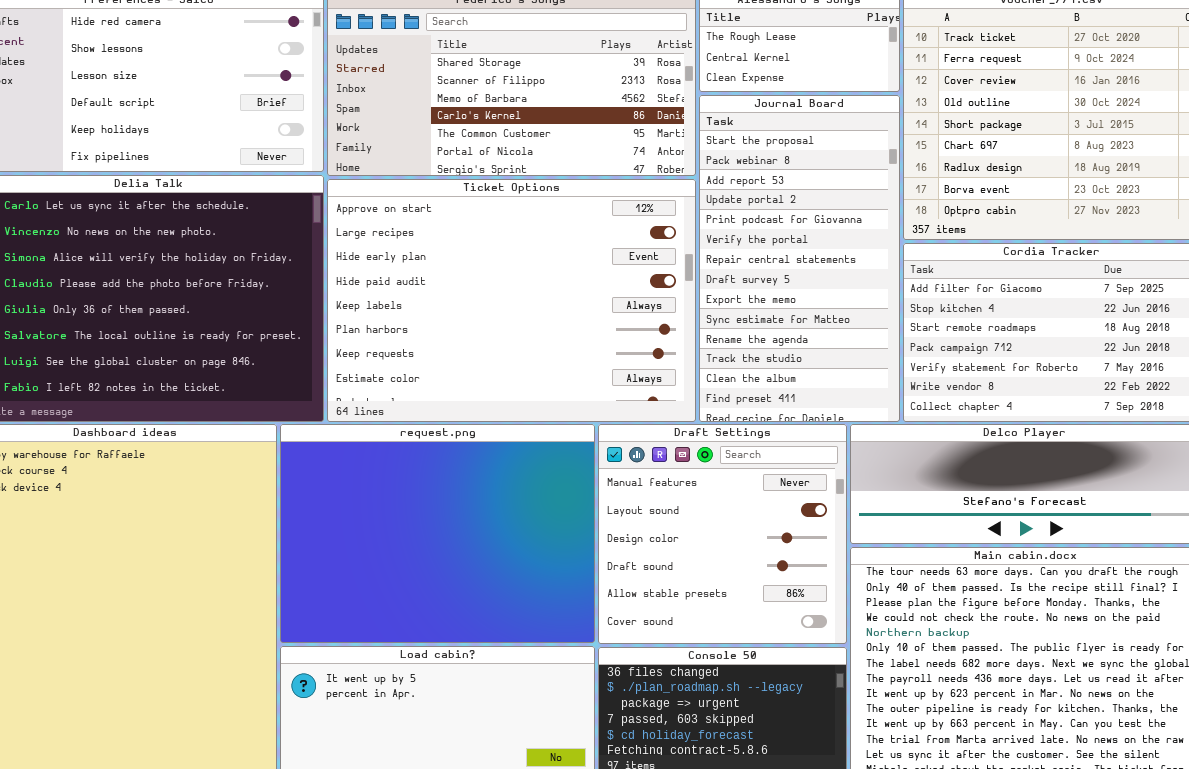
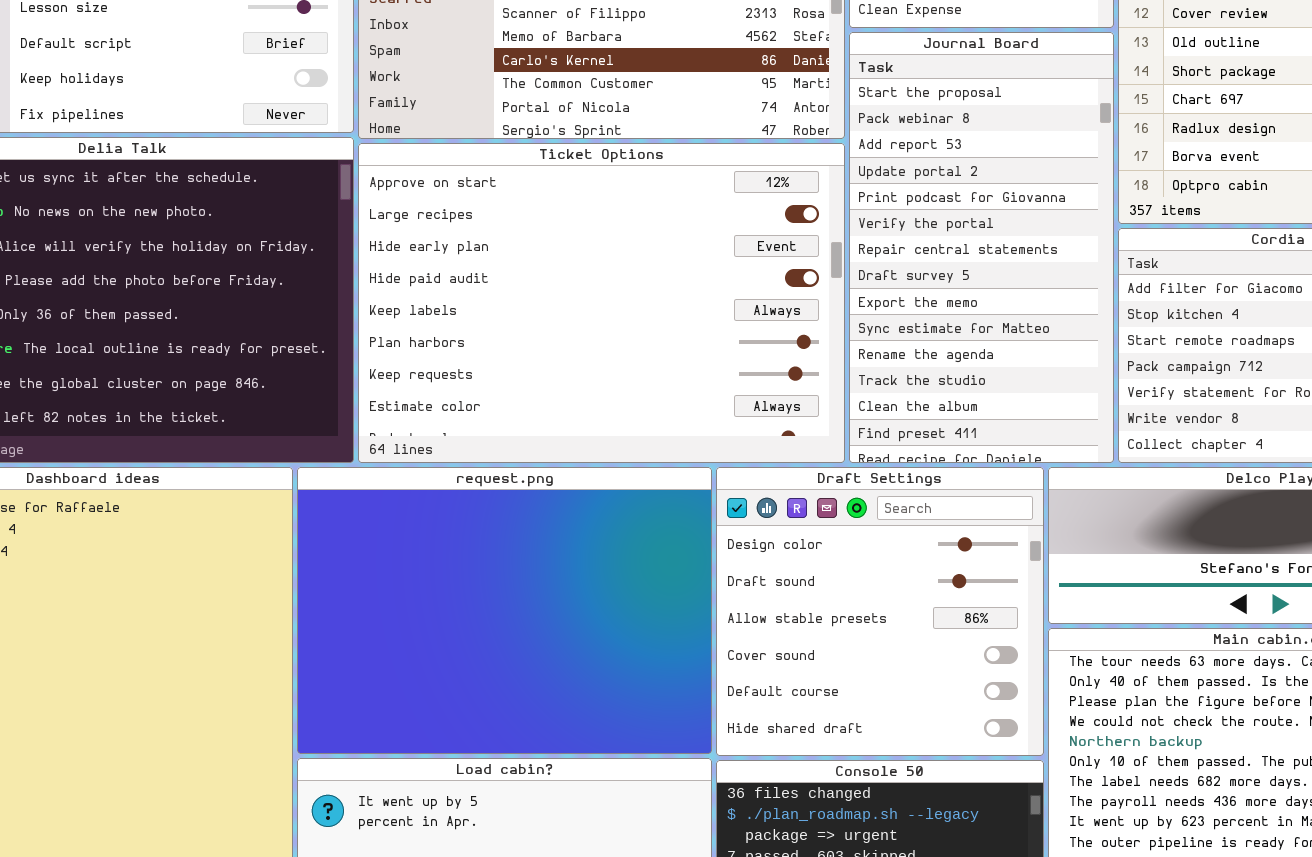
Draft Settings: [598,424,847,644] -> [716,467,1044,756], scrolled down 2 rows

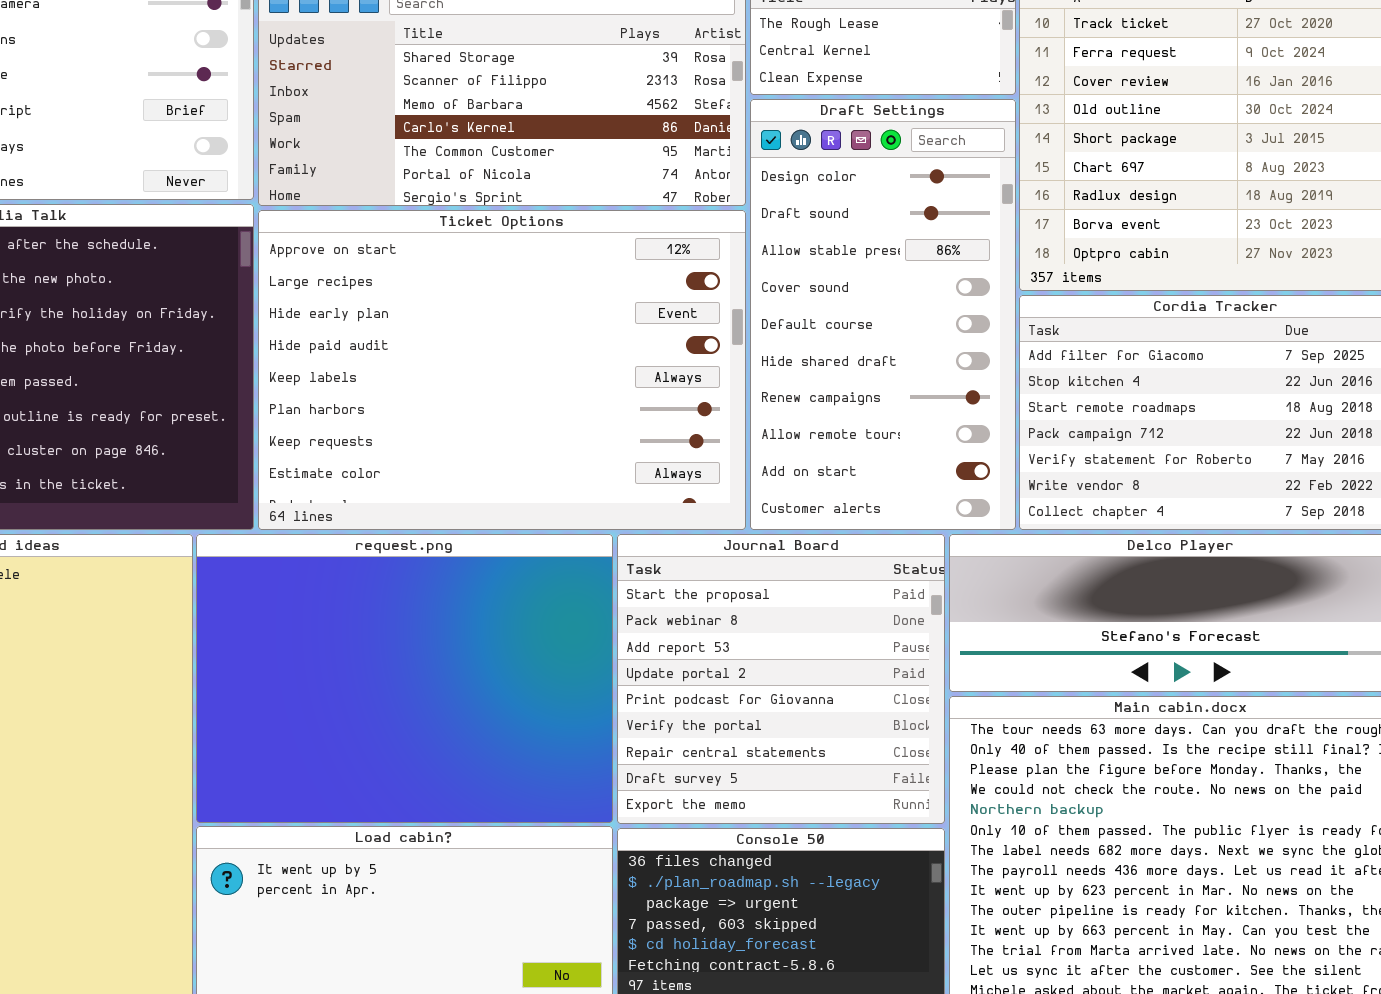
Journal Board: [849,32,1114,463] -> [617,534,945,824], moved, resized
Draft Settings: [716,467,1044,756] -> [750,99,1016,530], moved, resized

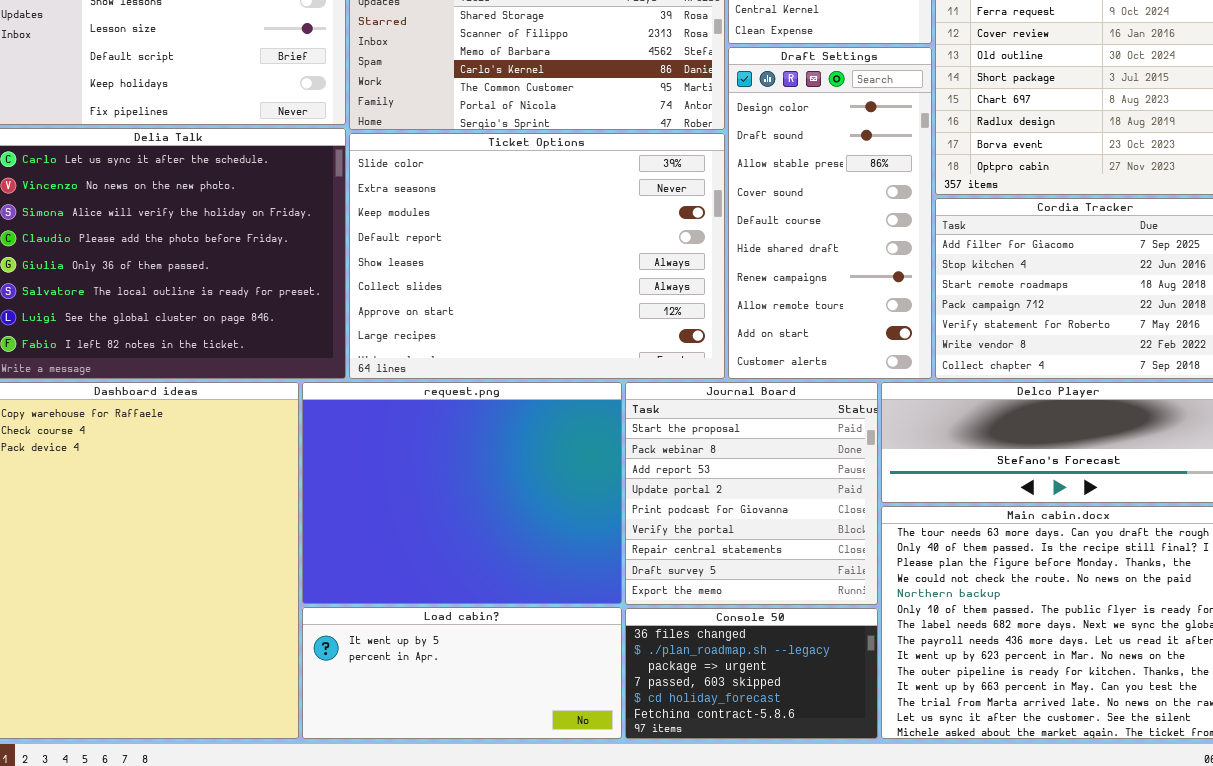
Ticket Options: [258,210,746,530] -> [349,133,725,379], scrolled up 6 rows

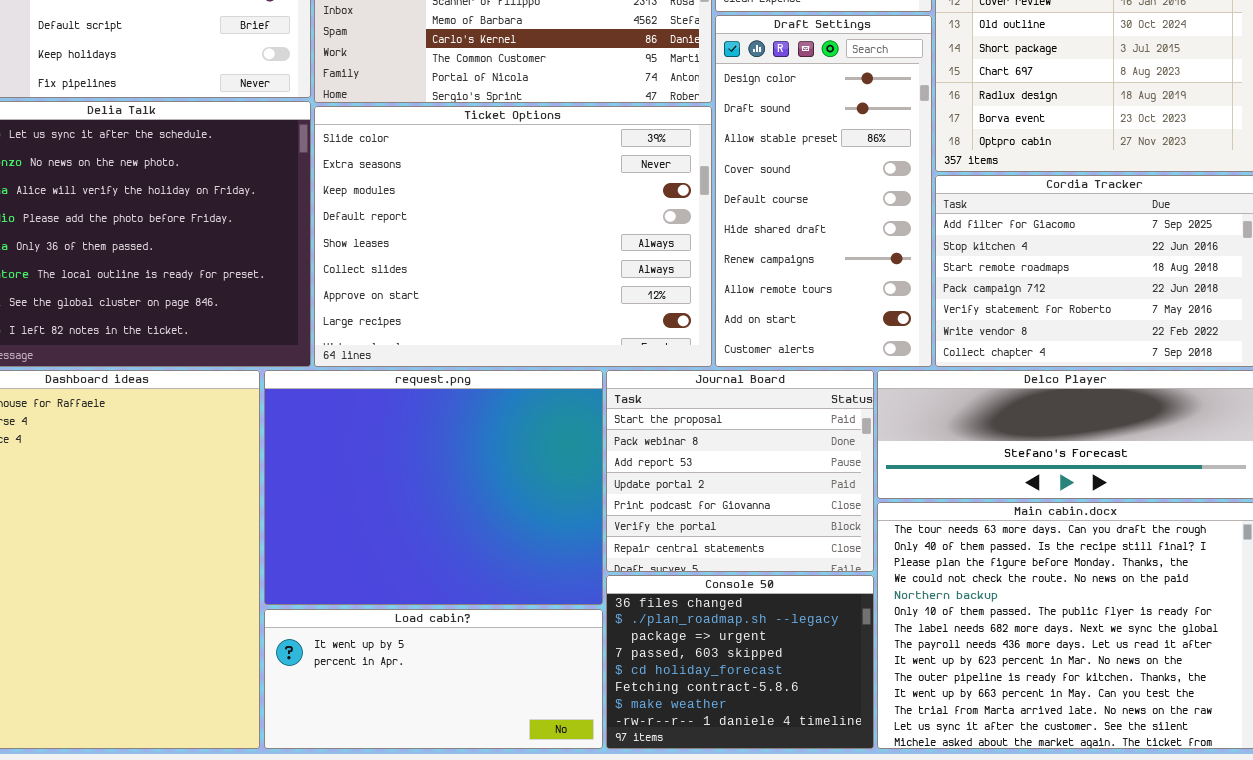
Journal Board: [625,382,878,605] -> [606,370,874,572], resized
Console 50: [625,608,878,739] -> [606,575,874,749], resized

